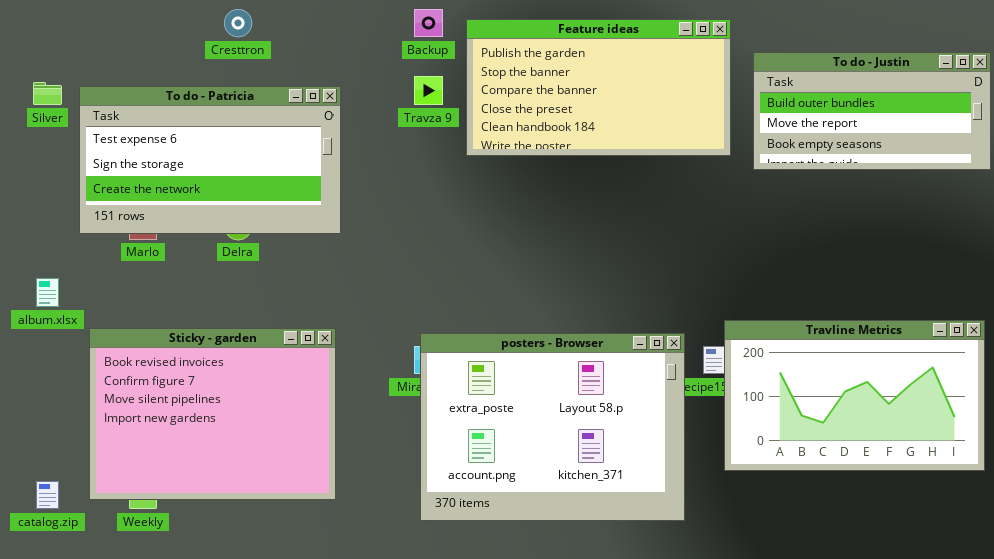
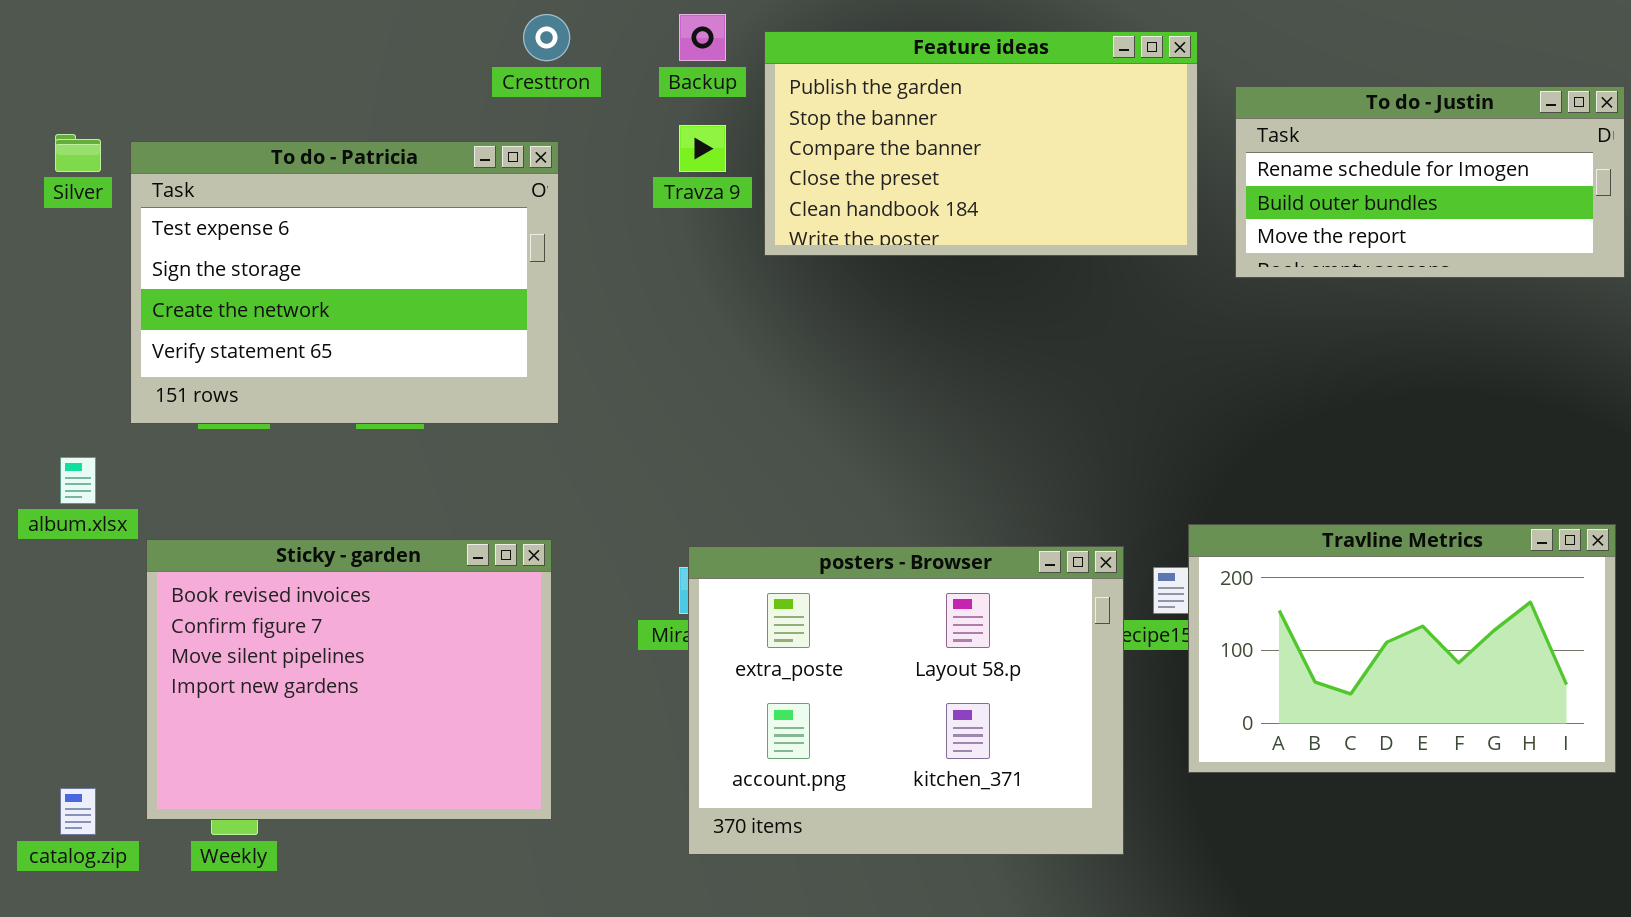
Cresttron: [224,9,252,37] -> [523,14,570,61], moved
To do - Justin: [753,52,991,170] -> [1235,86,1625,278], scrolled up 1 row
To do - Patricia: [79,86,341,234] -> [130,141,559,424], resized

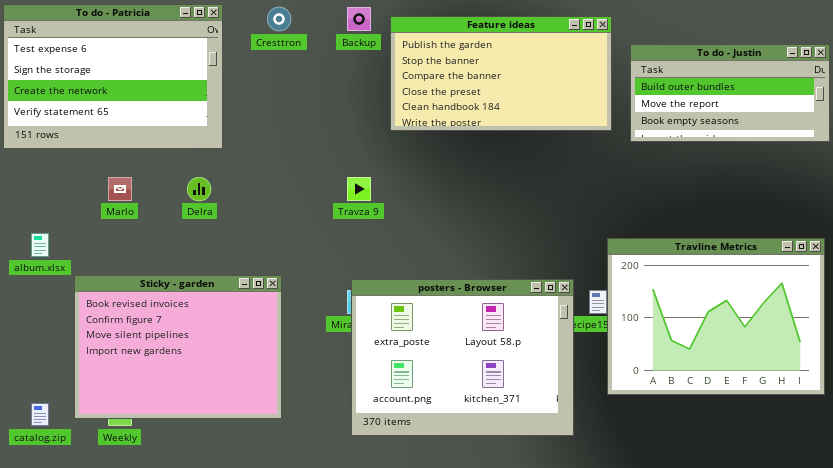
To do - Justin: [1235,86,1625,278] -> [630,44,830,142], scrolled down 1 row
Travza 9: [679,125,726,172] -> [347,177,371,201], moved
To do - Patricia: [130,141,559,424] -> [3,4,223,149], moved
Travline Metrics: [1188,524,1616,773] -> [607,238,825,395], resized

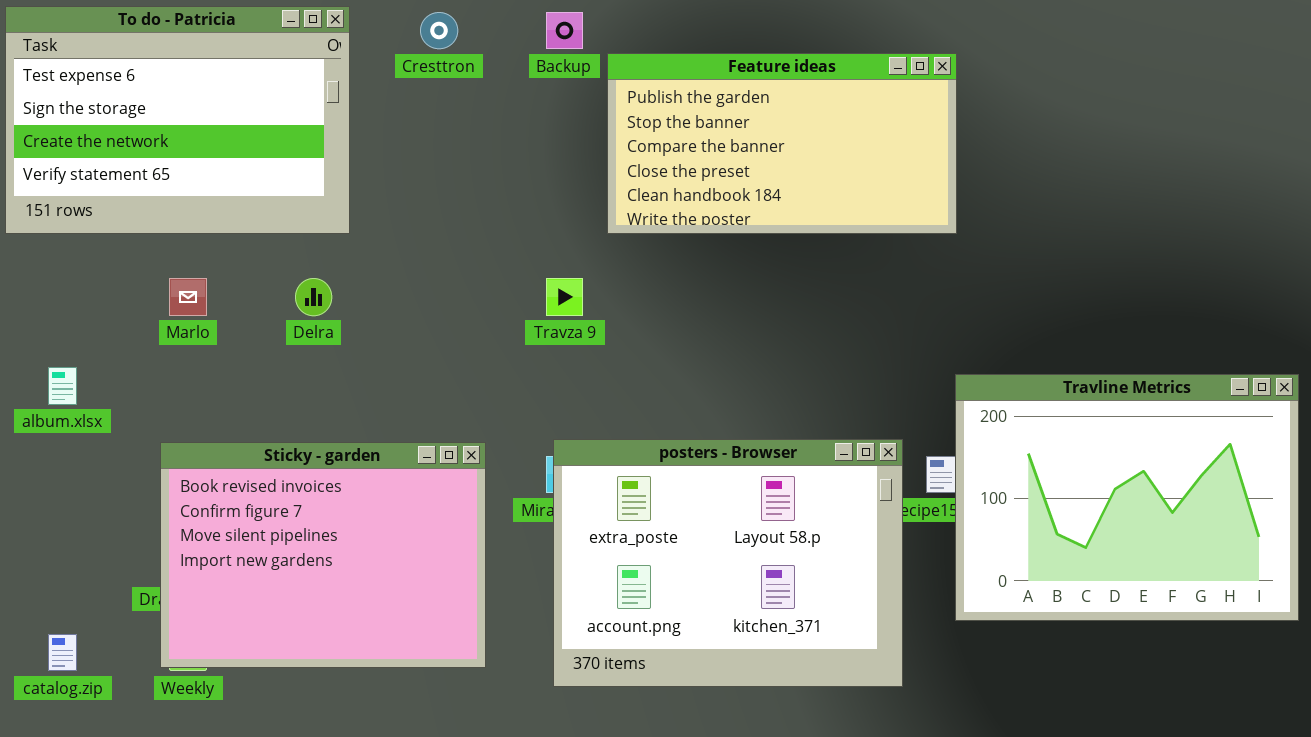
Feature ideas: [390,16,612,131] -> [607,53,957,234], moved
To do - Justin: [630,44,830,142] -> none, closed
Sticky - garden: [74,275,282,419] -> [160,442,486,668], moved

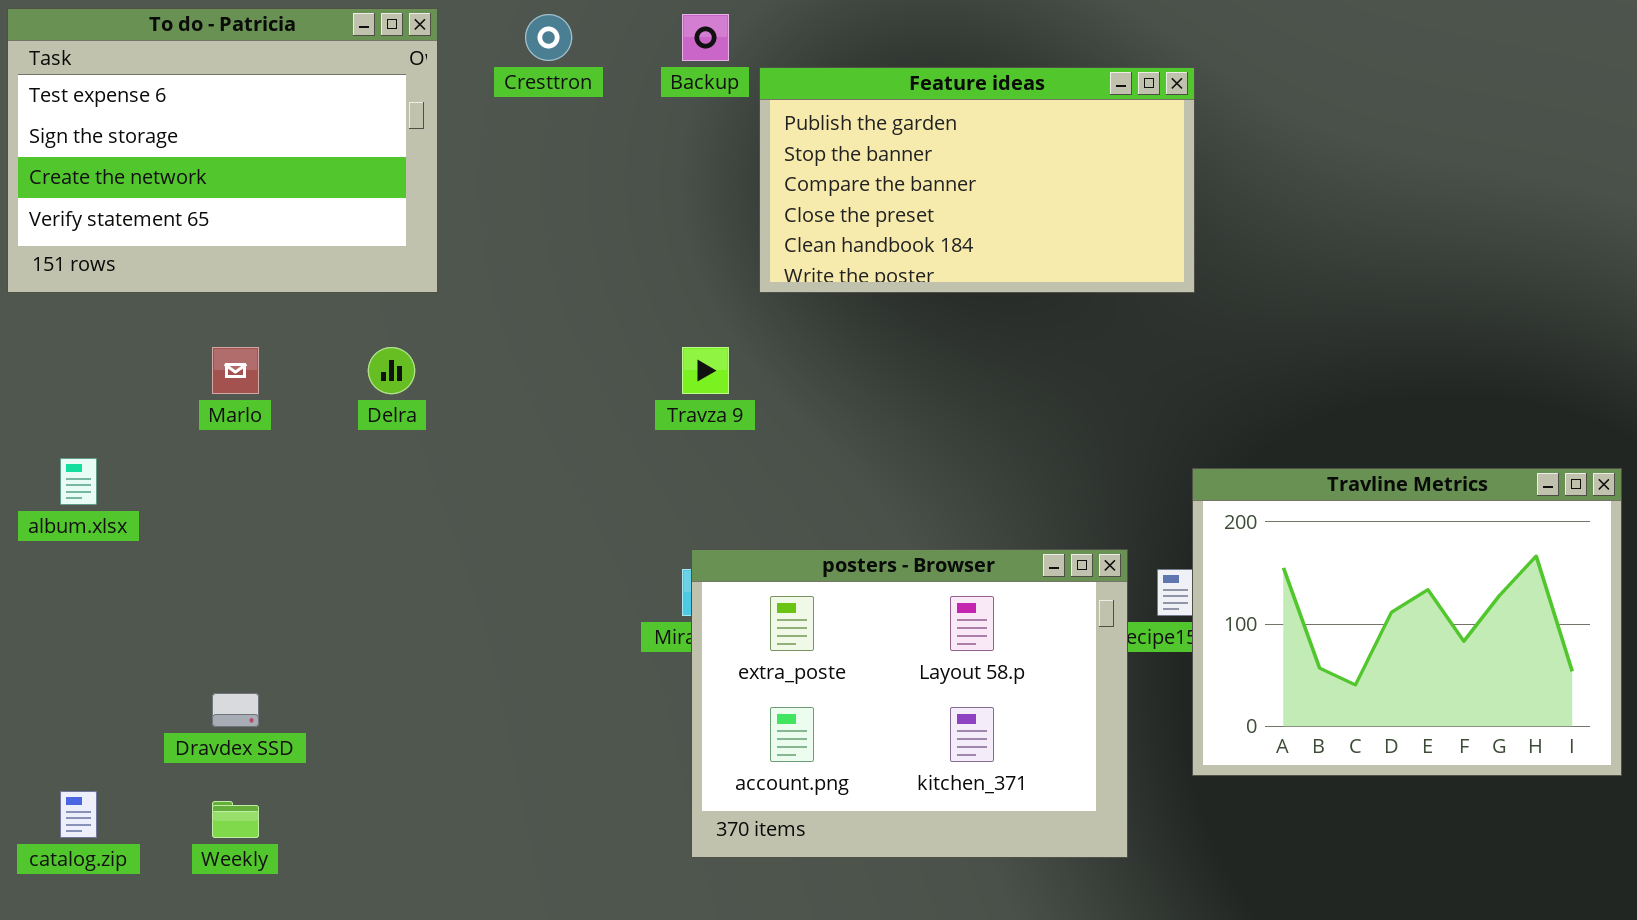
Sticky - garden: [160,442,486,668] -> none, closed

